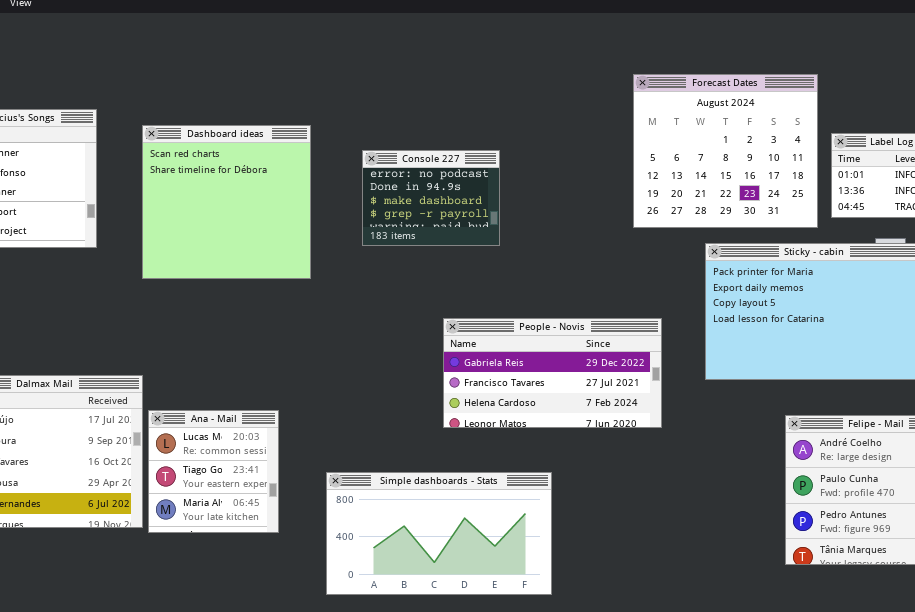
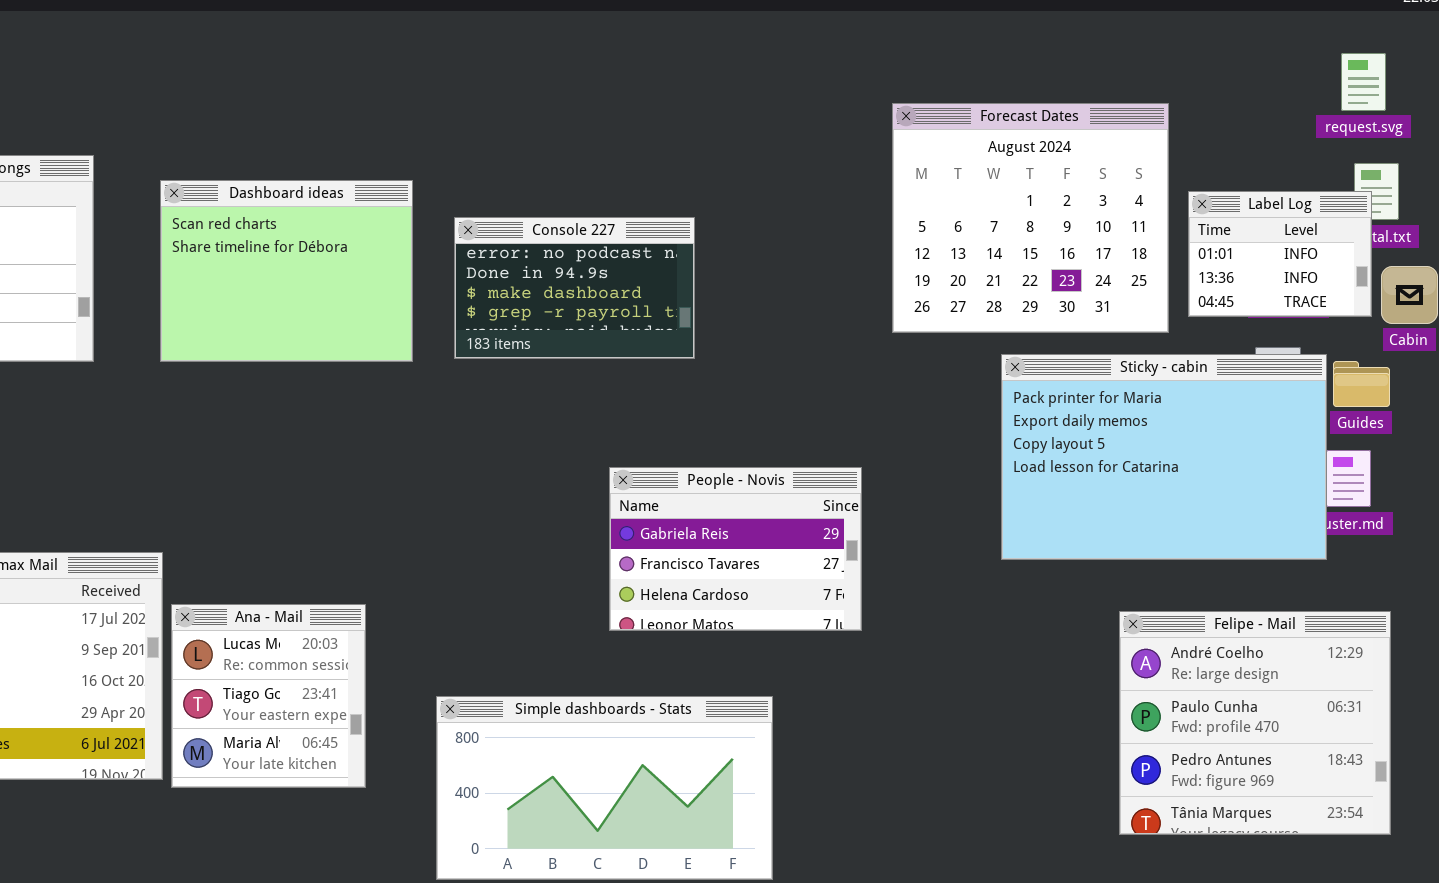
Dashboard ideas: [142,125,311,279] -> [160,180,413,362], resized
Console 227: [362,150,500,246] -> [454,217,695,359], resized
People - Novis: [443,318,662,428] -> [609,467,862,631], resized

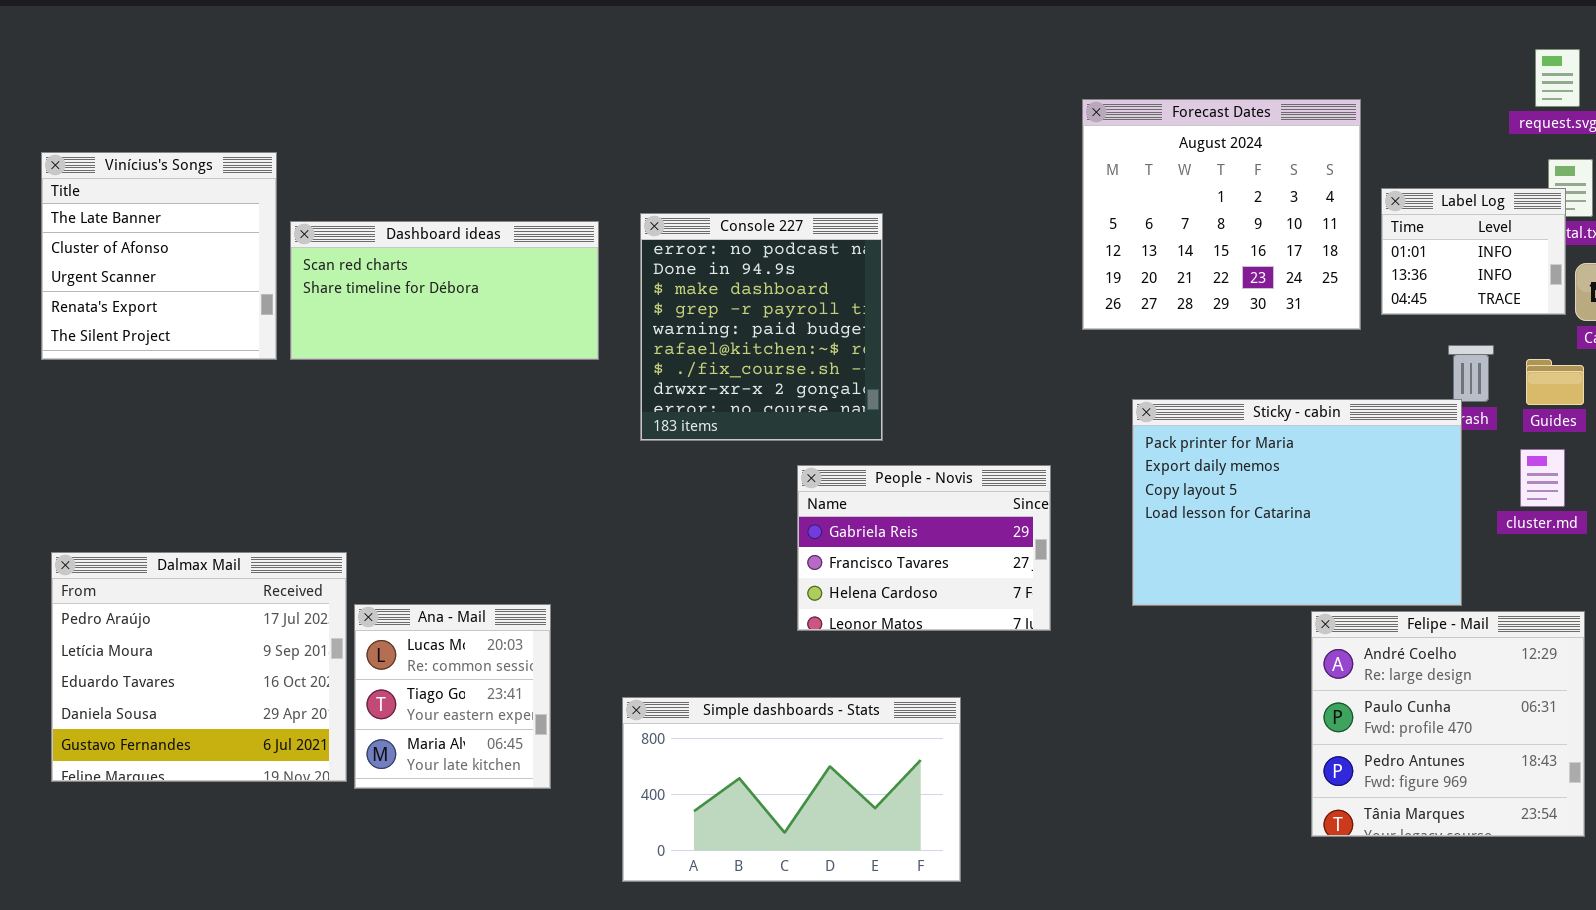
Dashboard ideas: [160,180,413,362] -> [290,221,599,360], resized
Console 227: [454,217,695,359] -> [640,213,883,441], resized
Sticky - cabin: [1001,354,1327,560] -> [1132,399,1462,606], moved

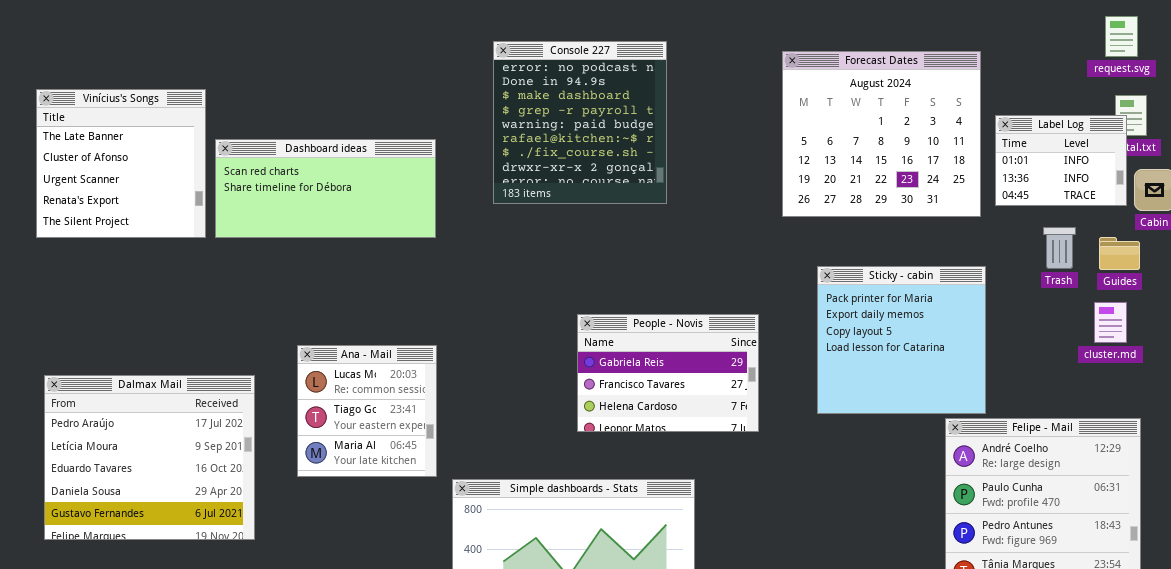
Console 227: [640,213,883,441] -> [493,41,667,204], moved
Sticky - cabin: [1132,399,1462,606] -> [817,266,986,414], resized
Ana - Mail: [354,604,551,789] -> [297,345,437,477], moved

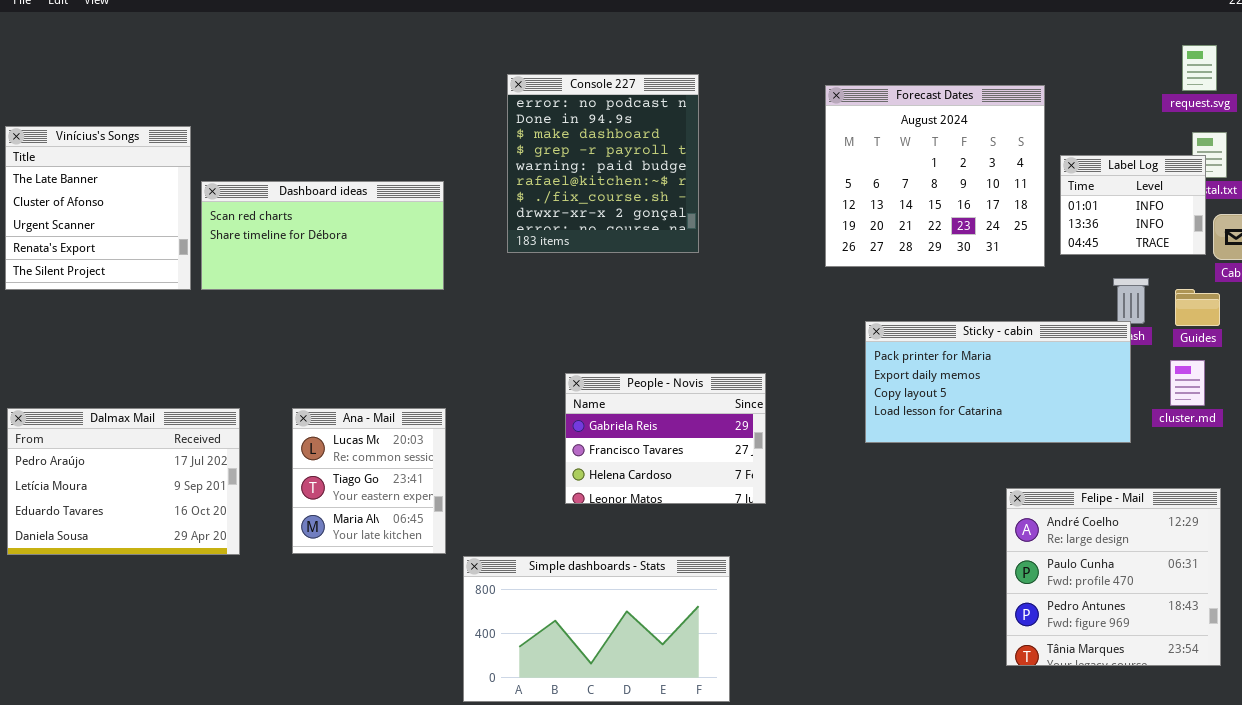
Sticky - cabin: [817,266,986,414] -> [865,321,1131,443], resized
People - Novis: [577,314,759,432] -> [565,373,766,504], moved
Dalmax Mail: [44,375,255,540] -> [7,408,240,555], moved, resized

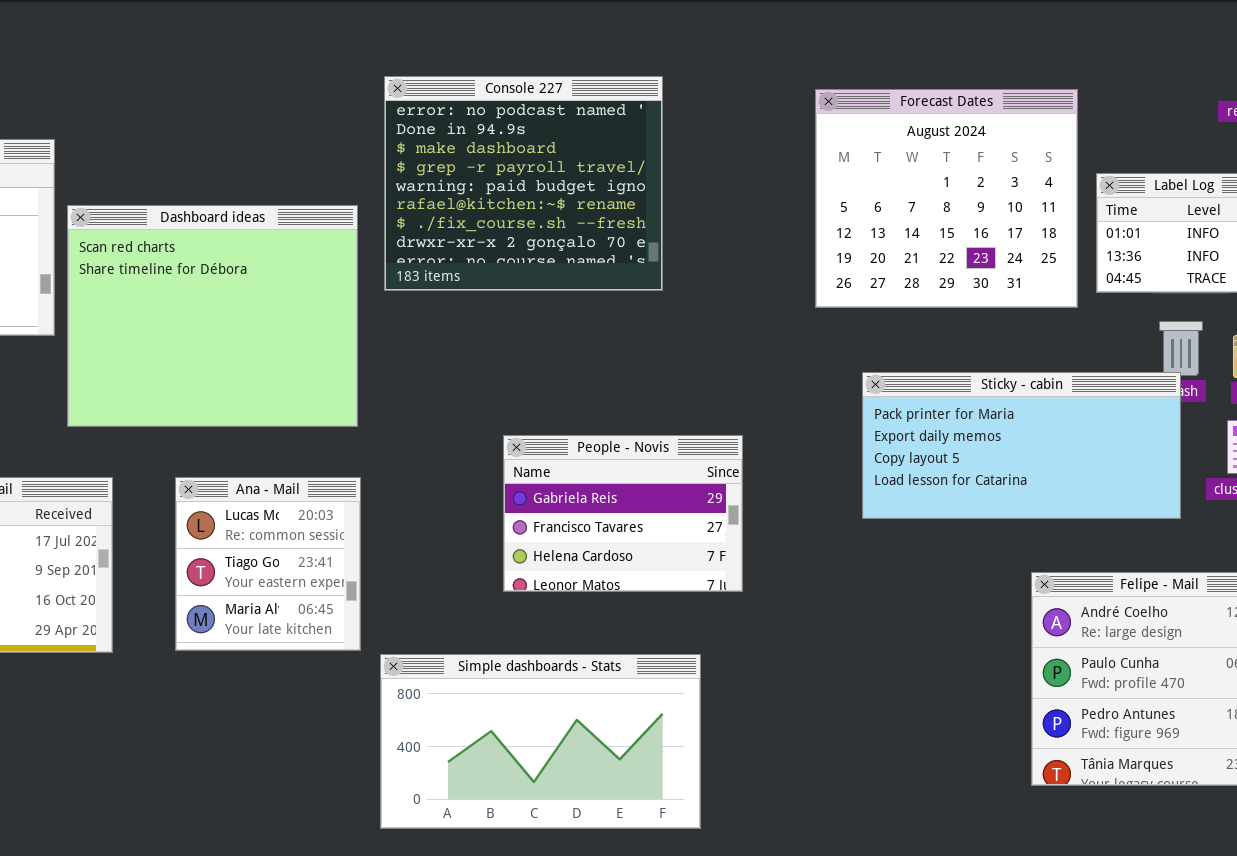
Console 227: [507,74,699,253] -> [384,76,663,291], resized
Dashboard ideas: [201,181,444,290] -> [67,205,358,427], resized

